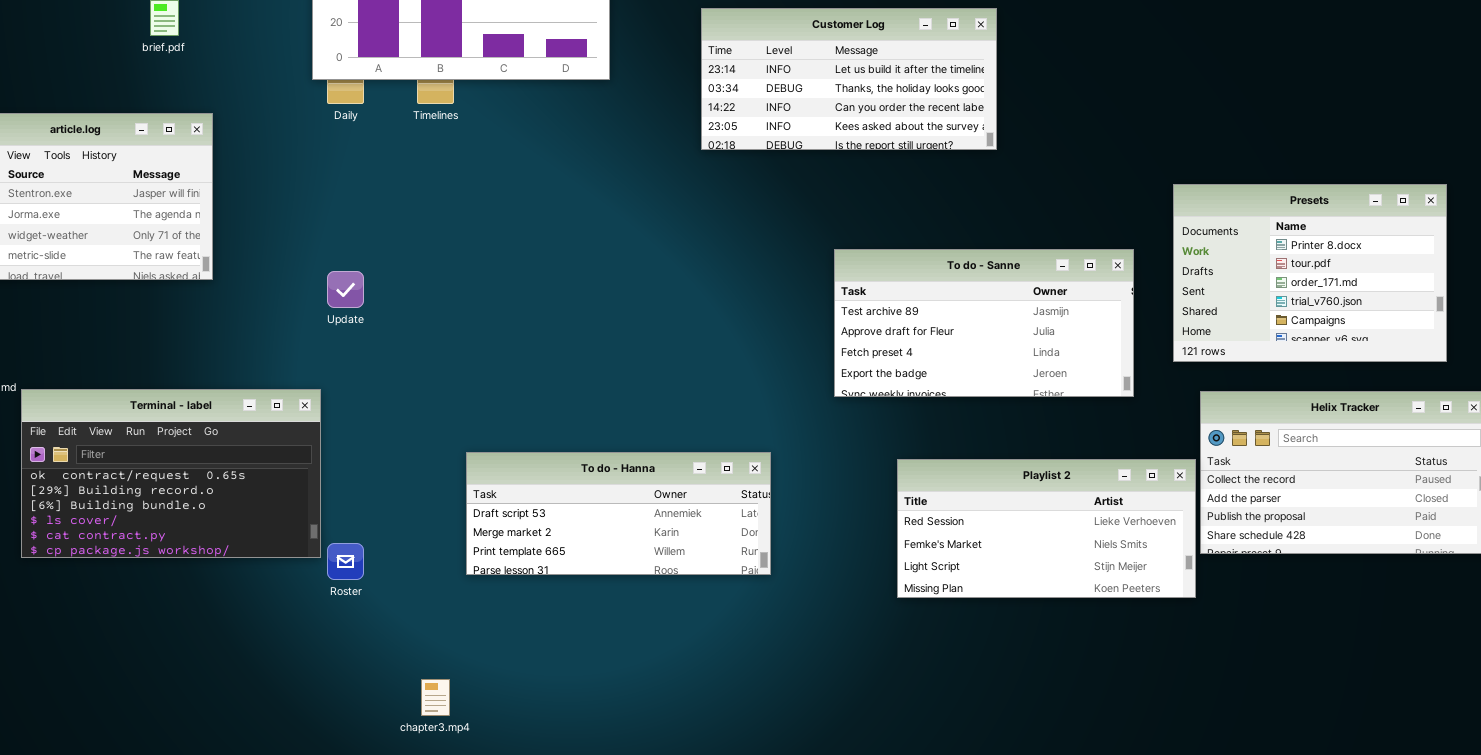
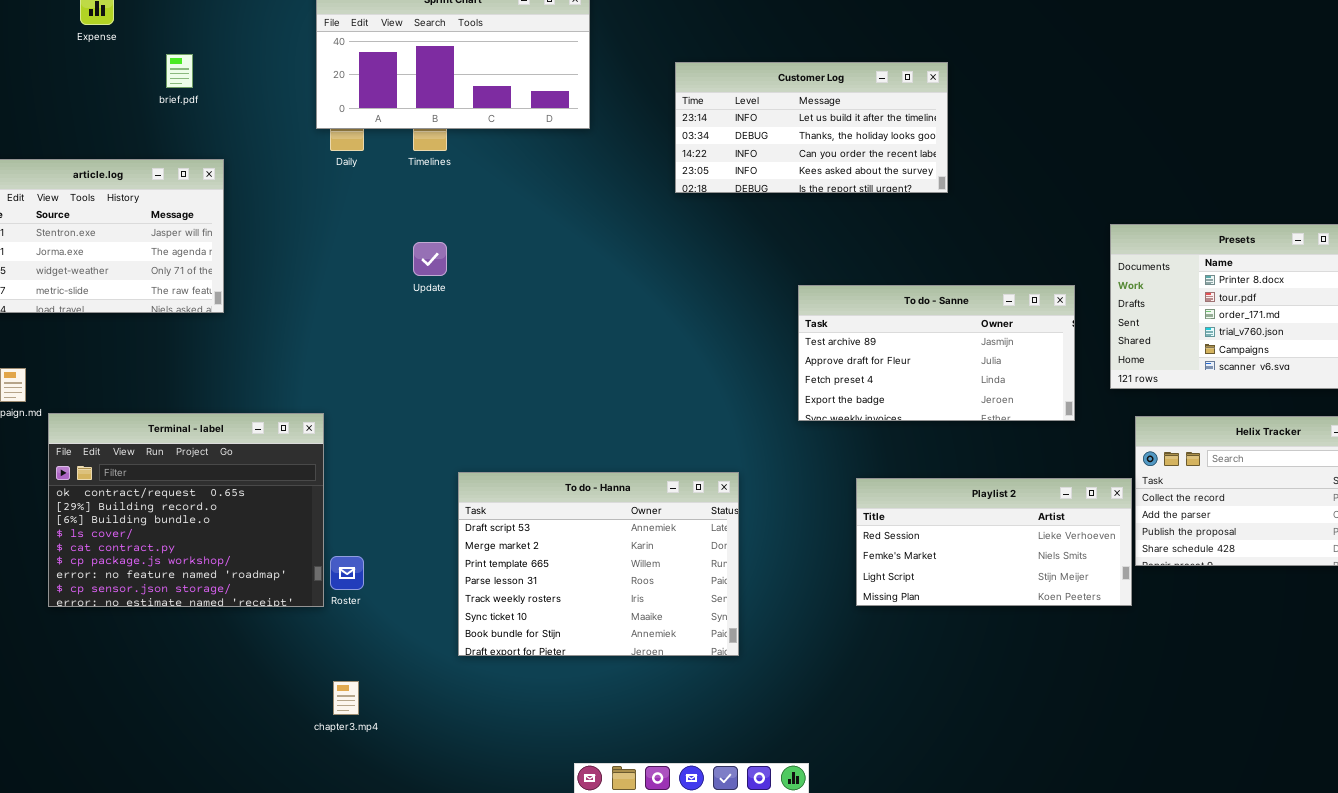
Update: [327,271,364,308] -> [413,242,447,276], moved
Terminal - label: [21,389,321,558] -> [48,413,324,607], resized
To do - Hanna: [466,452,771,575] -> [458,472,739,656], resized
chapter3.mp4: [421,679,450,716] -> [333,681,359,715], moved

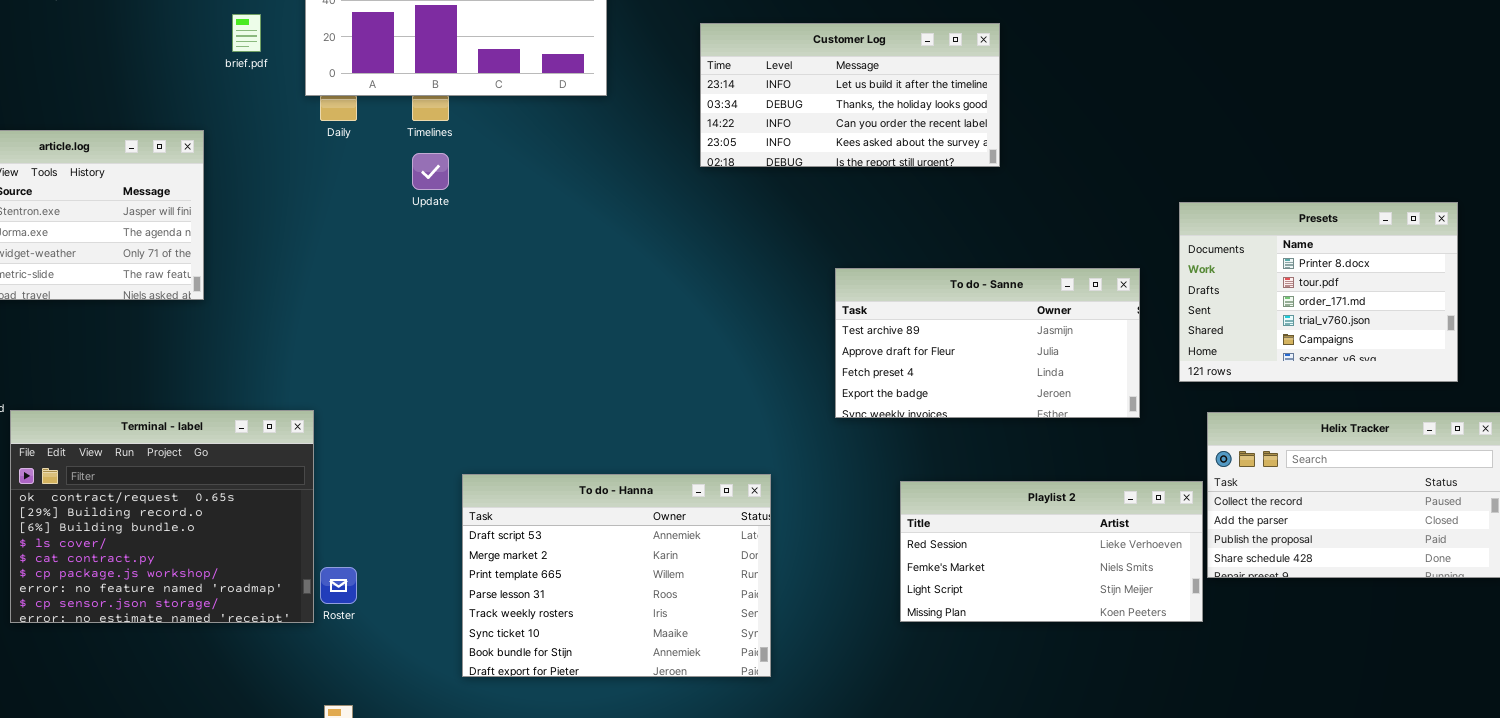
brief.pdf: [166,54,193,88] -> [232,14,261,52], moved
Update: [413,242,447,276] -> [412,153,449,190], moved

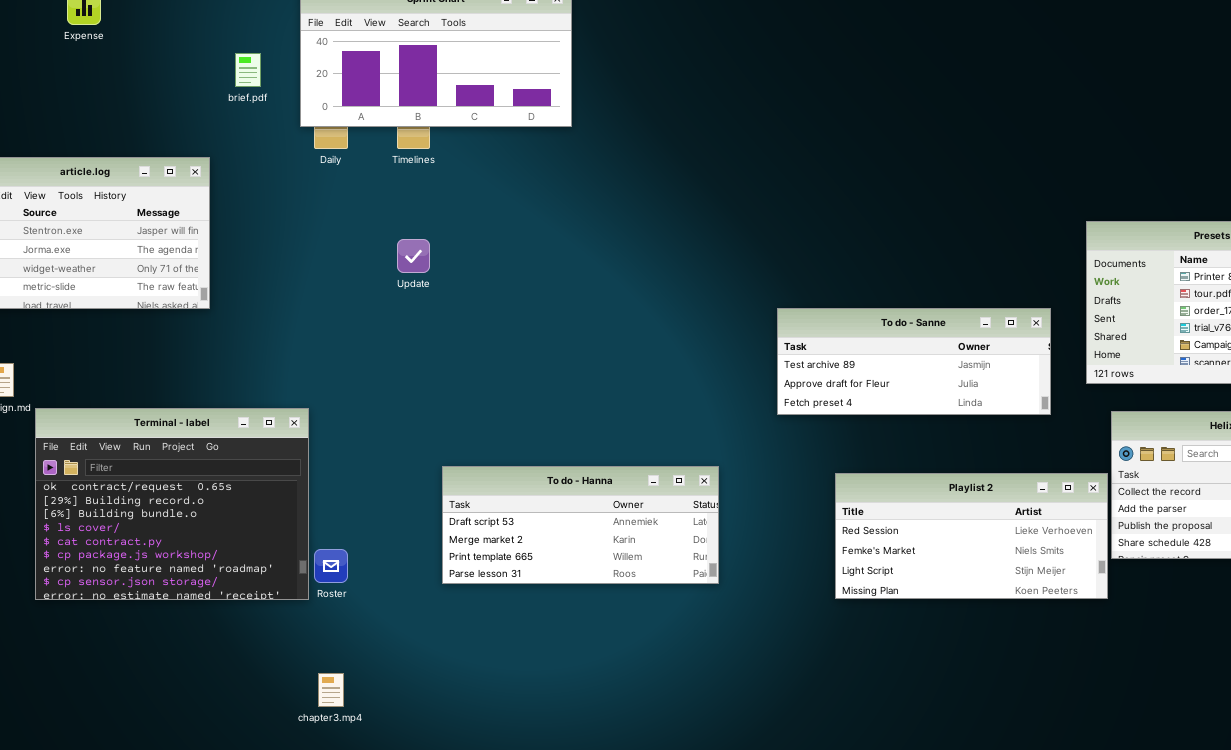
Customer Log: [700,23,1000,167] -> none, closed
Update: [412,153,449,190] -> [397,239,430,273], moved
To do - Sanne: [835,268,1140,418] -> [777,308,1051,415], resized
To do - Hanna: [462,474,771,677] -> [442,466,719,584], resized

